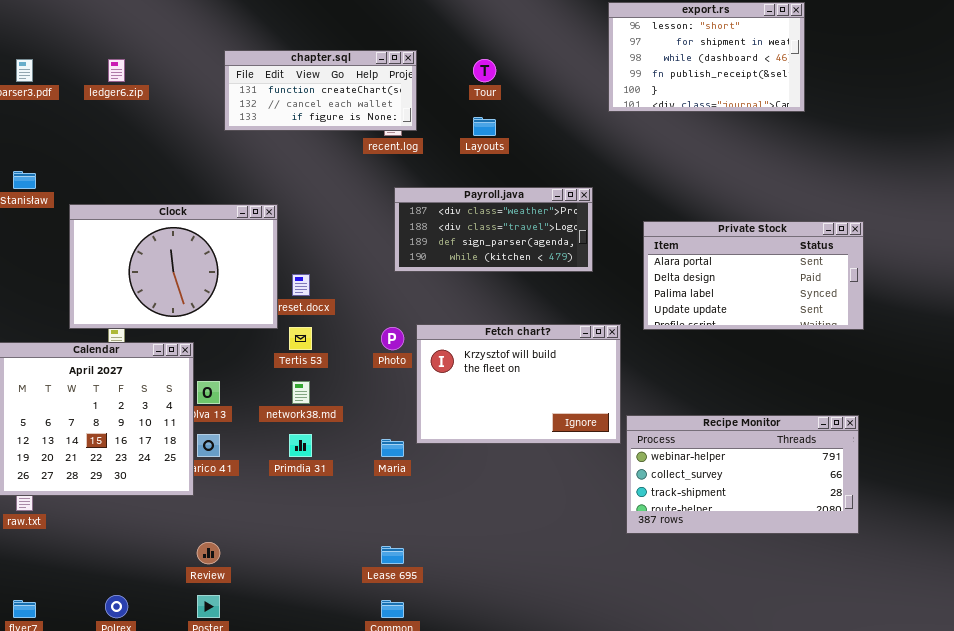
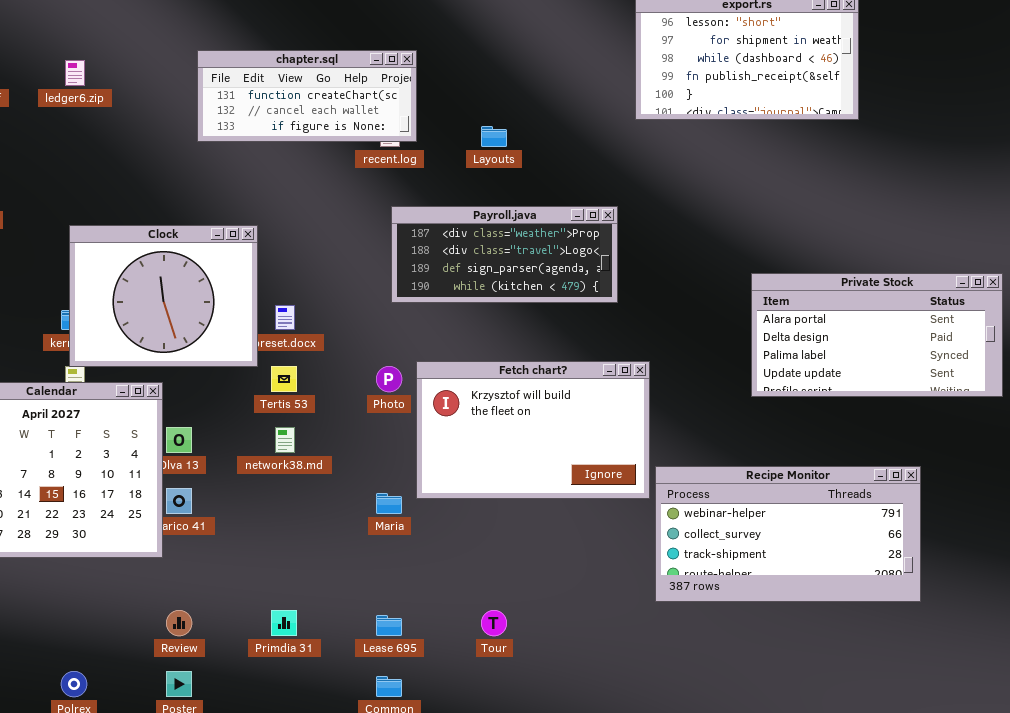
Tour: [473,59,496,82] -> [481,610,507,636], moved
Clock: [69,204,278,329] -> [69,225,258,367], resized
Private Stock: [643,221,864,330] -> [751,273,1003,397], moved
Primdia 31: [289,434,312,457] -> [271,610,297,636], moved

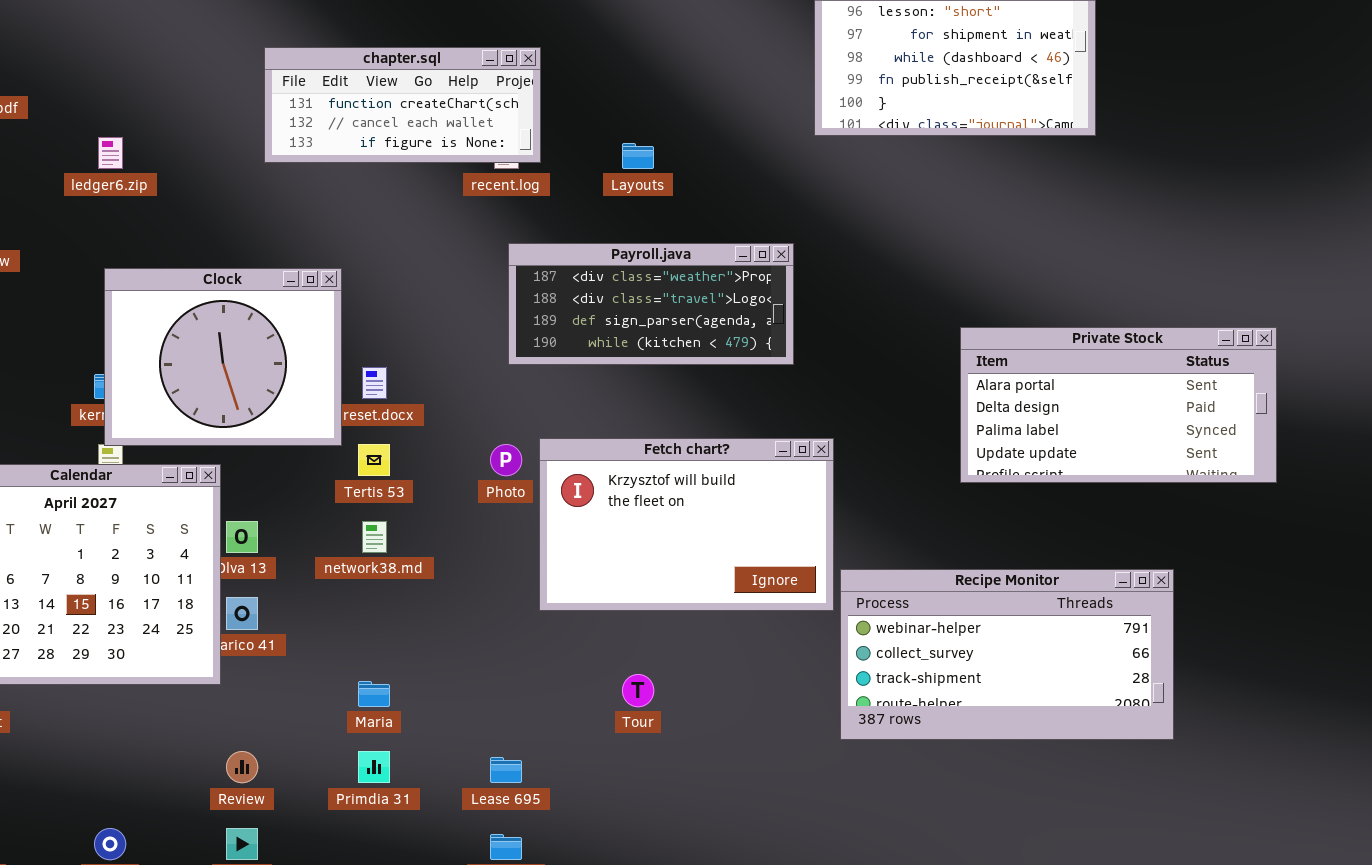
ledger6.zip: [65,60,85,86] -> [98,137,123,169], moved
Maria: [376,493,402,514] -> [358,681,390,707], moved
Tour: [481,610,507,636] -> [622,674,654,707], moved

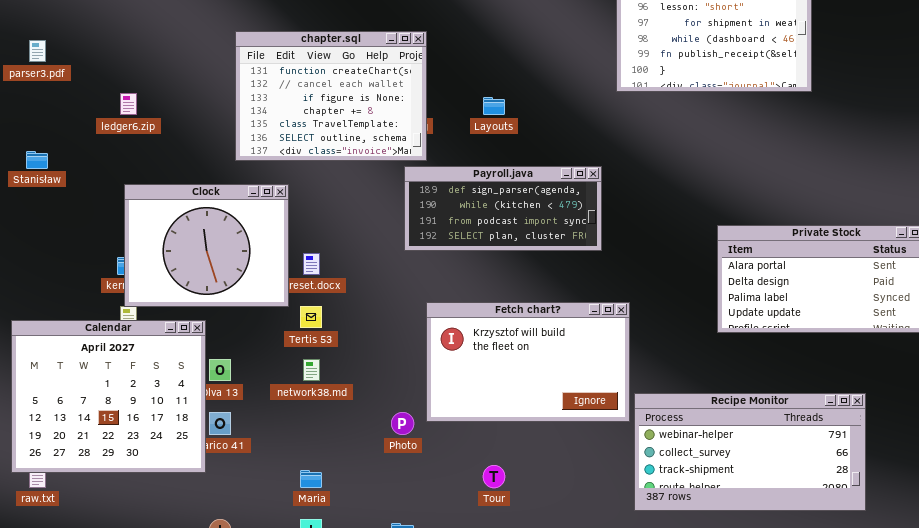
chapter.sql: [264,47,541,163] -> [235,31,427,161], resized
Payroll.java: [508,243,794,365] -> [404,166,602,251], scrolled down 2 rows
Photo: [490,444,522,476] -> [391,412,414,435], moved

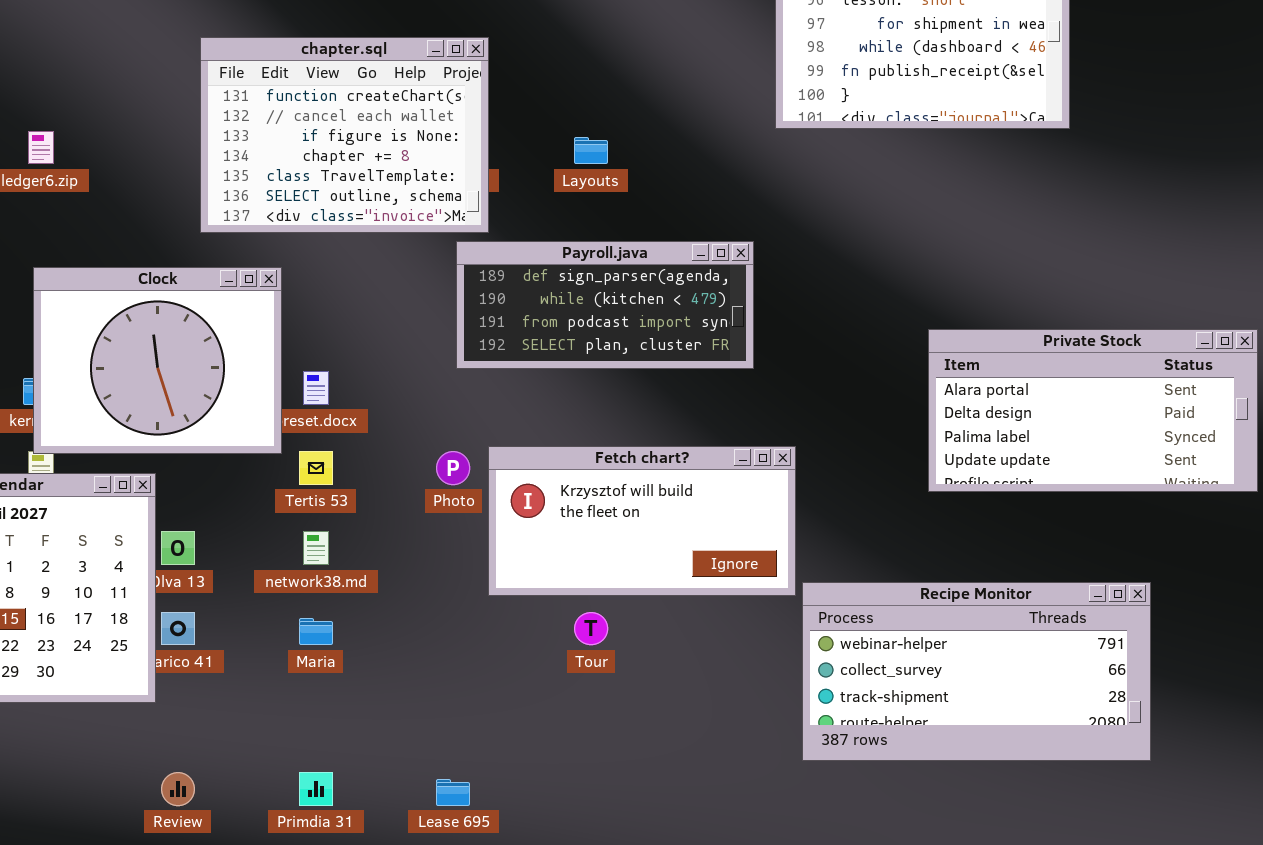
Fetch chart?: [426,302,630,422] -> [488,446,796,596], resized
Photo: [391,412,414,435] -> [436,451,470,485], moved
Tour: [483,465,505,488] -> [574,612,608,645], moved
Maria: [300,470,322,488] -> [299,618,333,645], moved

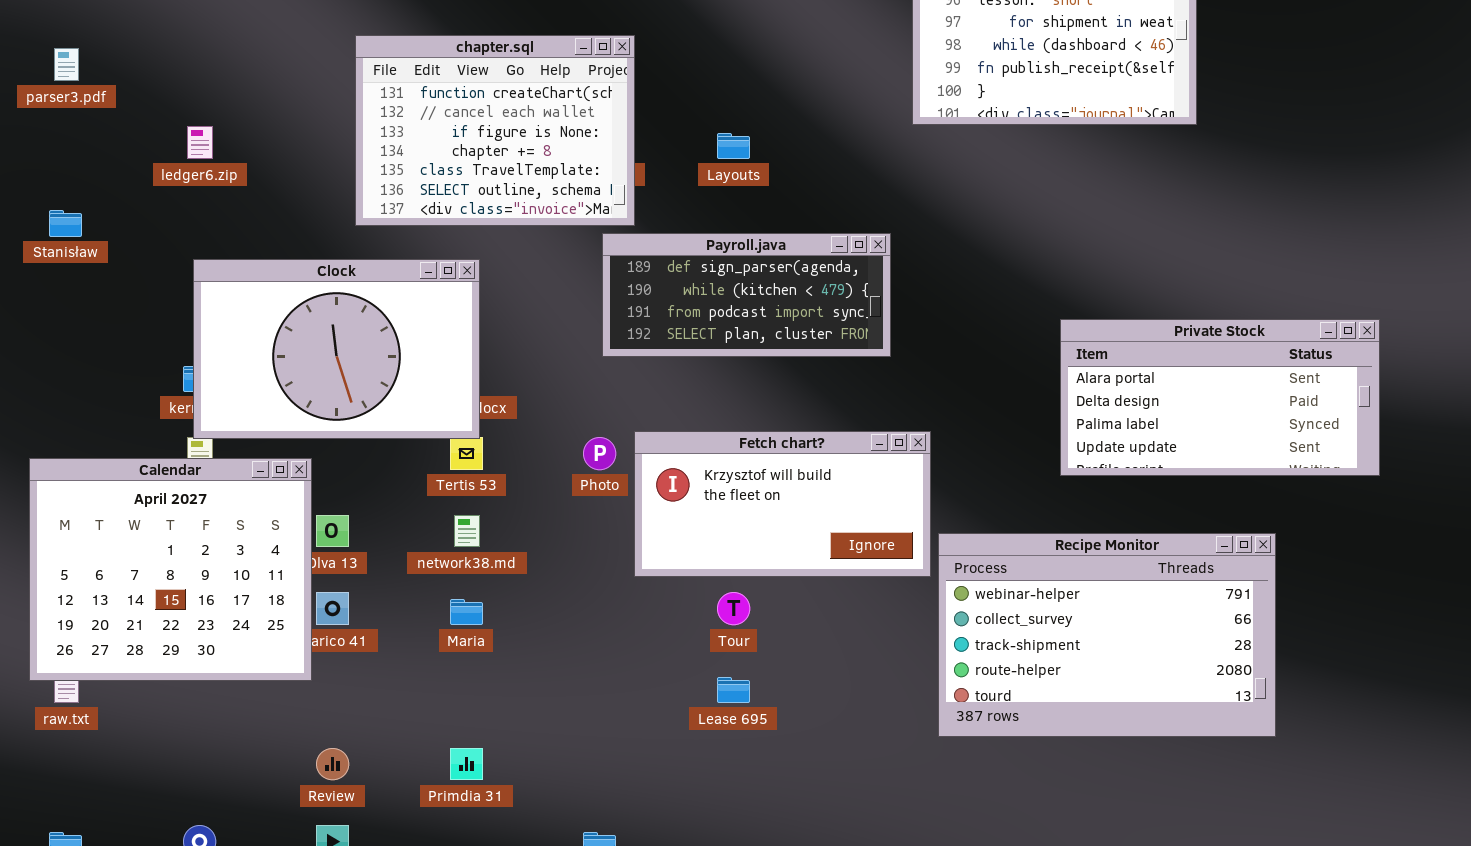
Clock: [33,267,282,454] -> [193,259,480,439], resized
Recipe Monitor: [802,582,1151,761] -> [938,533,1276,737], resized
Lease 695: [436,779,470,806] -> [717,677,750,703], moved

